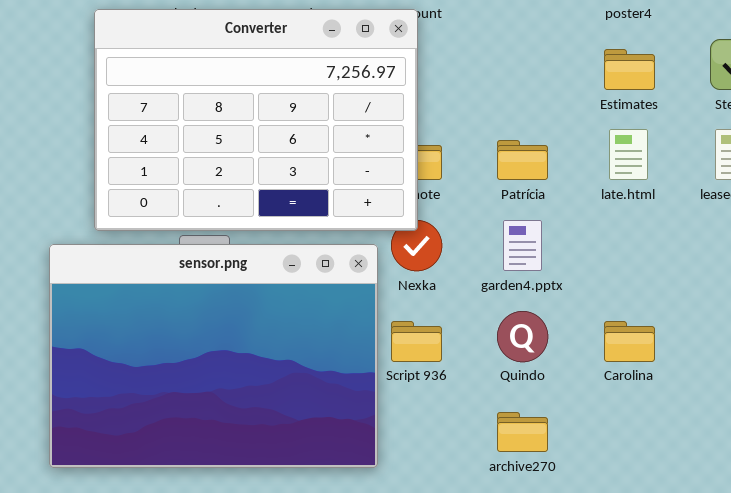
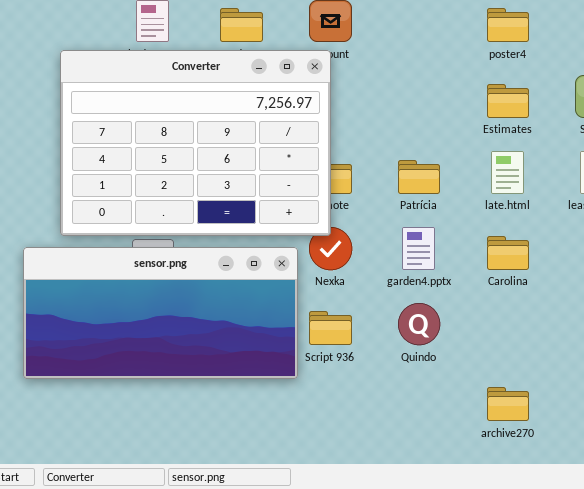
sensor.png: [49,244,378,468] -> [23,247,298,379], resized
Carolina: [604,321,655,362] -> [487,236,529,270], moved
archive270: [497,412,548,452] -> [487,387,529,421], moved

